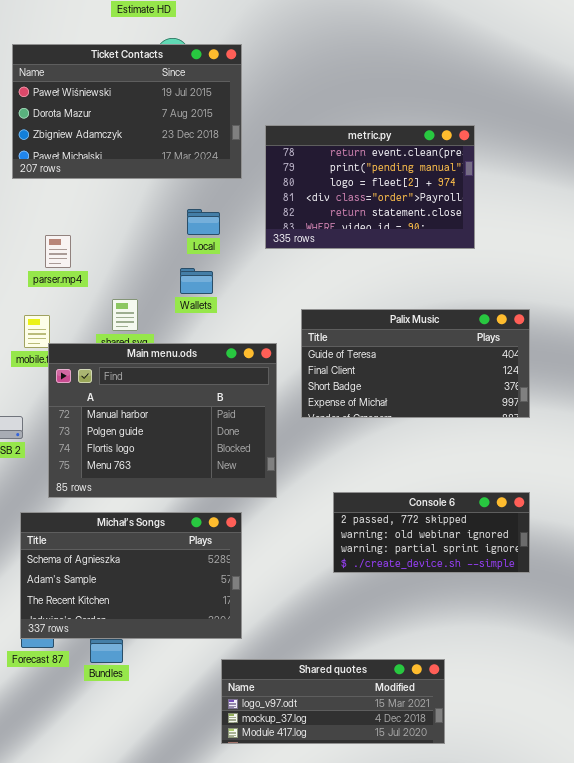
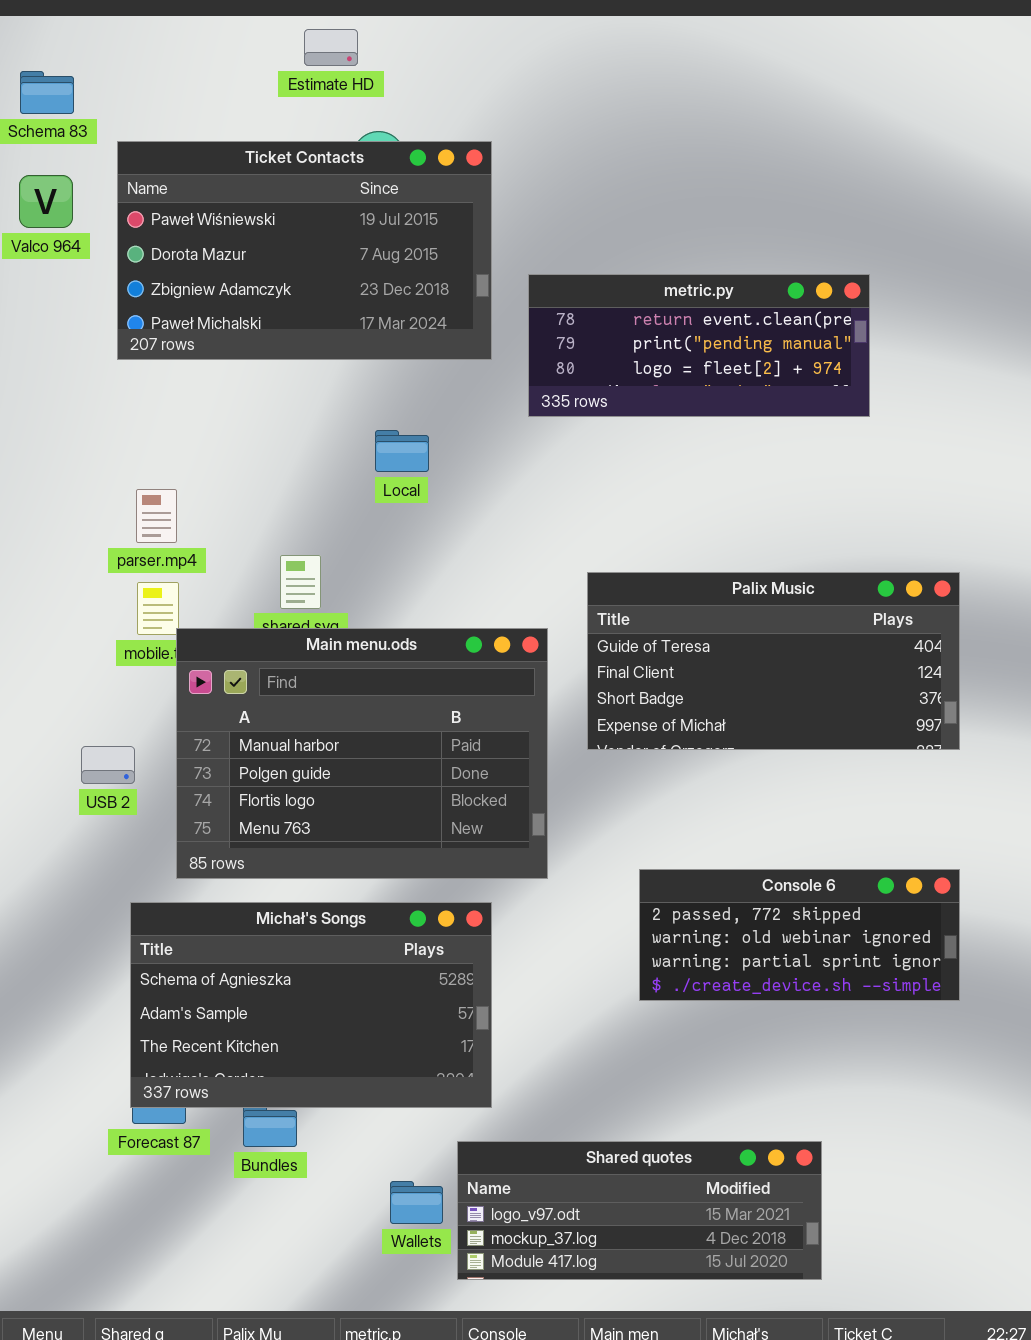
metric.py: [265,125,475,249] -> [528,274,870,417], resized
Local: [187,209,220,235] -> [375,430,429,472], moved
parser.mp4: [45,235,71,268] -> [136,489,177,543], moved
Wallets: [180,268,213,294] -> [390,1181,443,1224], moved

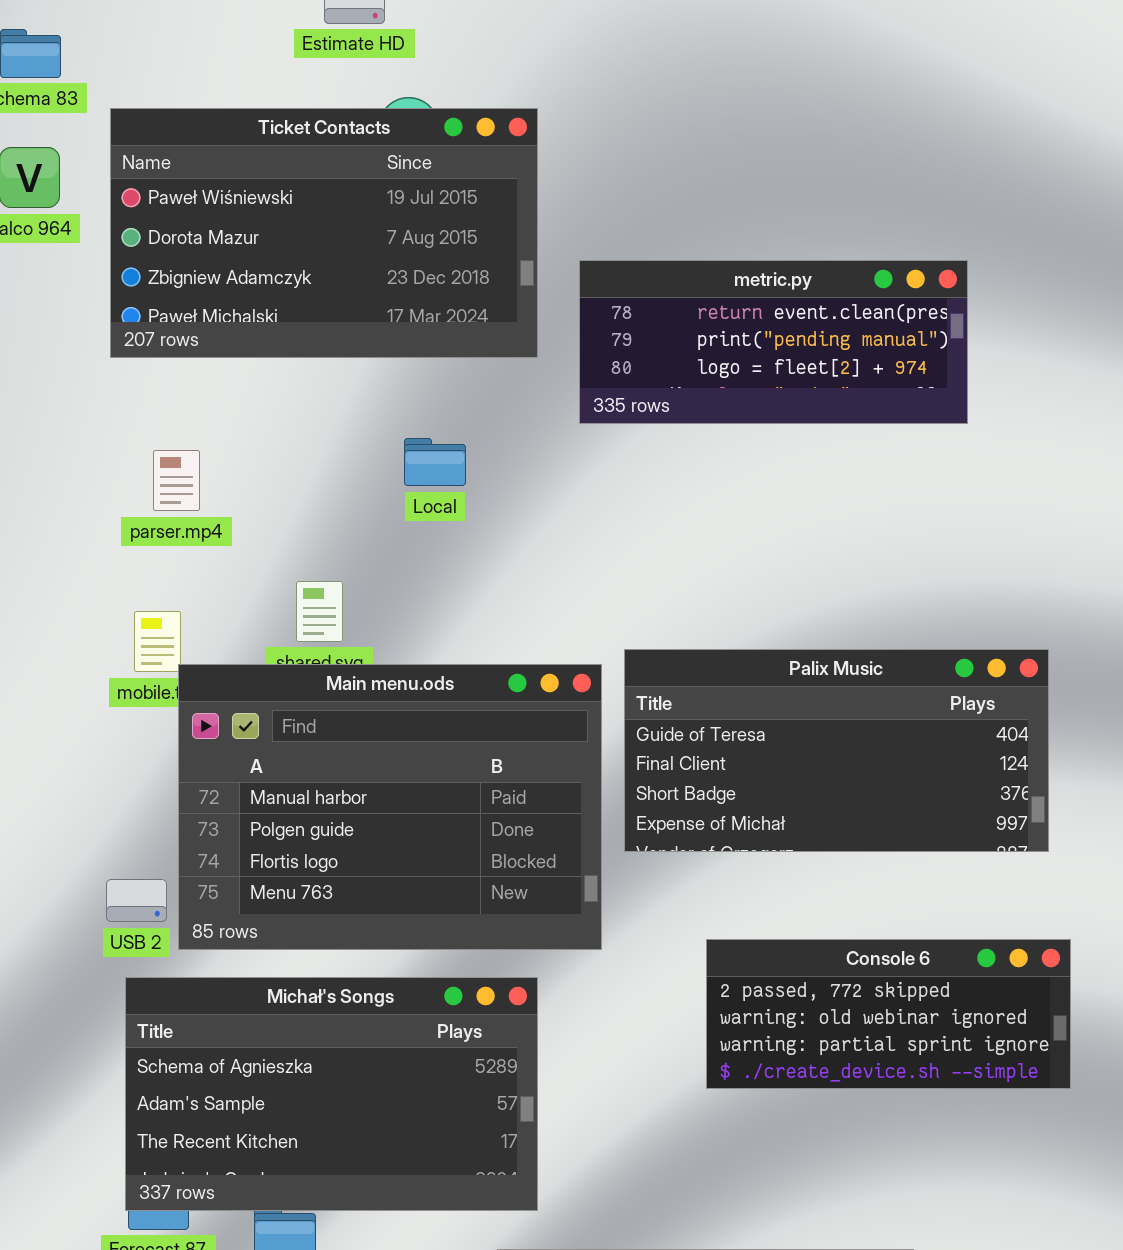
parser.mp4: [136,489,177,543] -> [153,450,200,511], moved
Palix Music: [587,572,960,750] -> [624,649,1049,852], moved
USB 2: [81,746,135,784] -> [106,879,167,922], moved

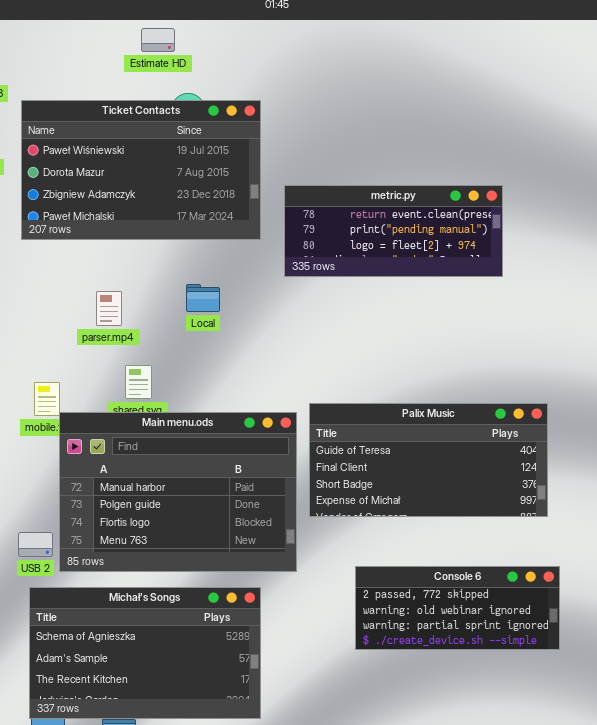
parser.mp4: [153,450,200,511] -> [96,291,122,326], moved

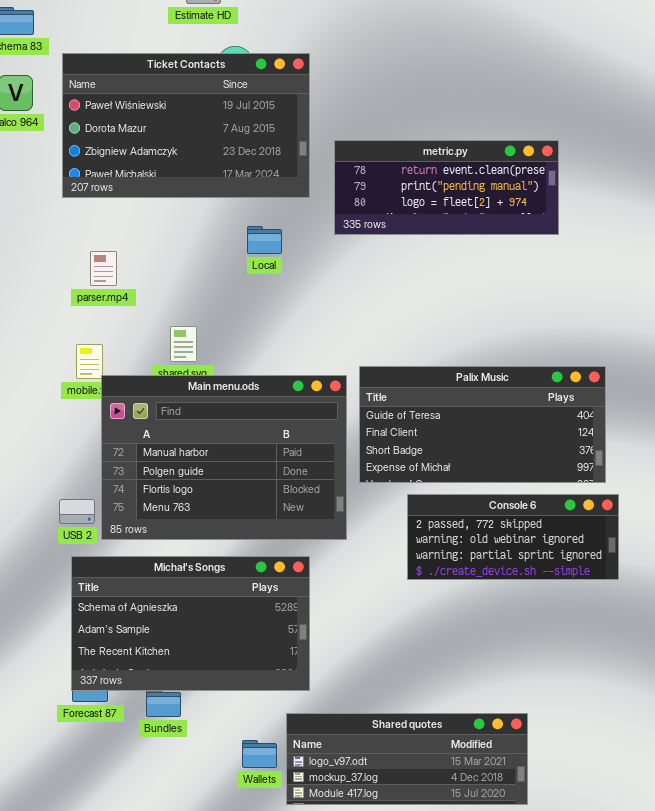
Local: [186,284,220,312] -> [247,226,282,254], moved
parser.mp4: [96,291,122,326] -> [90,251,117,286], moved
Console 6: [355,566,560,650] -> [407,494,619,580], moved

